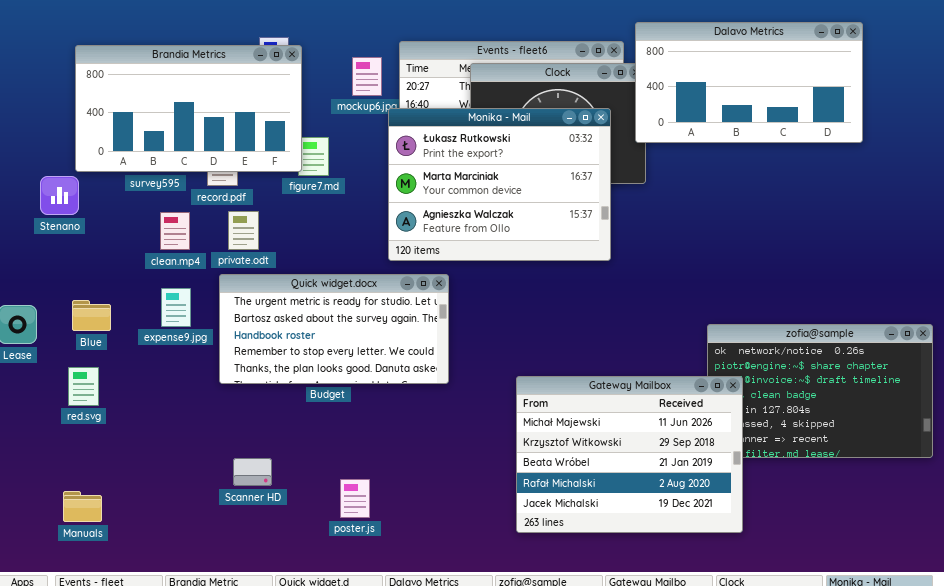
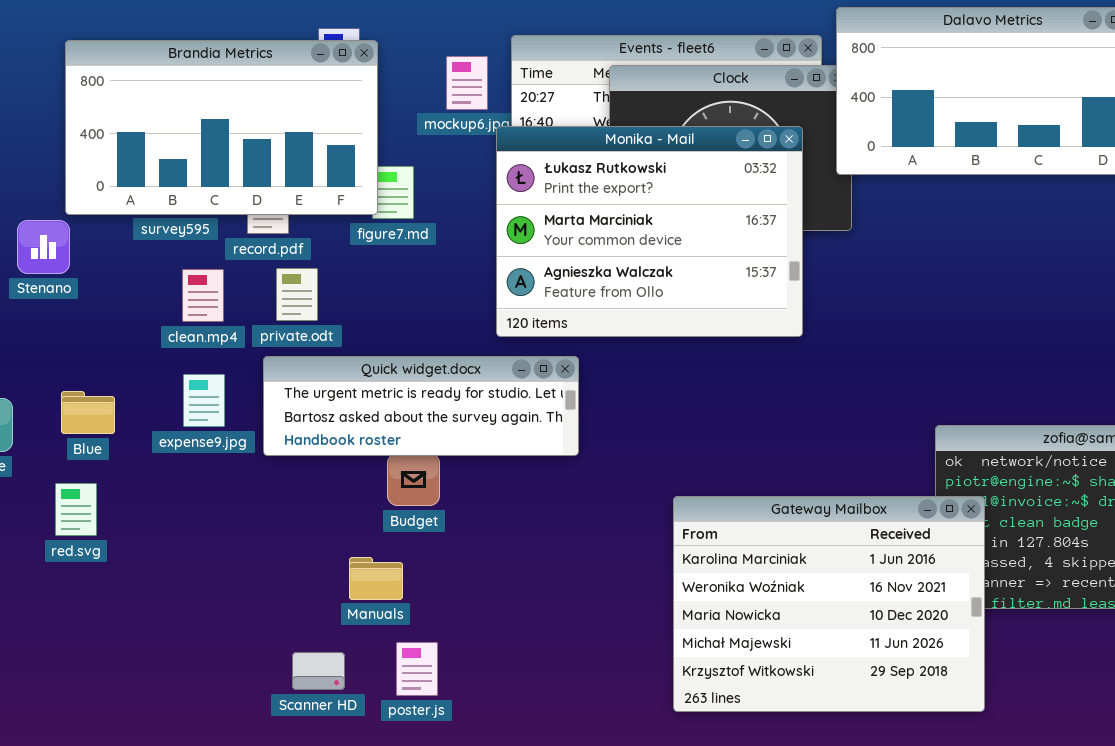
Quick widget.docx: [219,274,449,384] -> [263,356,579,456], resized
Gateway Mailbox: [516,376,743,533] -> [673,496,985,712], scrolled up 3 rows
Scanner HD: [233,458,272,486] -> [292,652,345,690], moved
poster.js: [340,479,370,518] -> [396,642,438,696], moved
Manuals: [63,491,102,522] -> [349,557,403,600], moved

